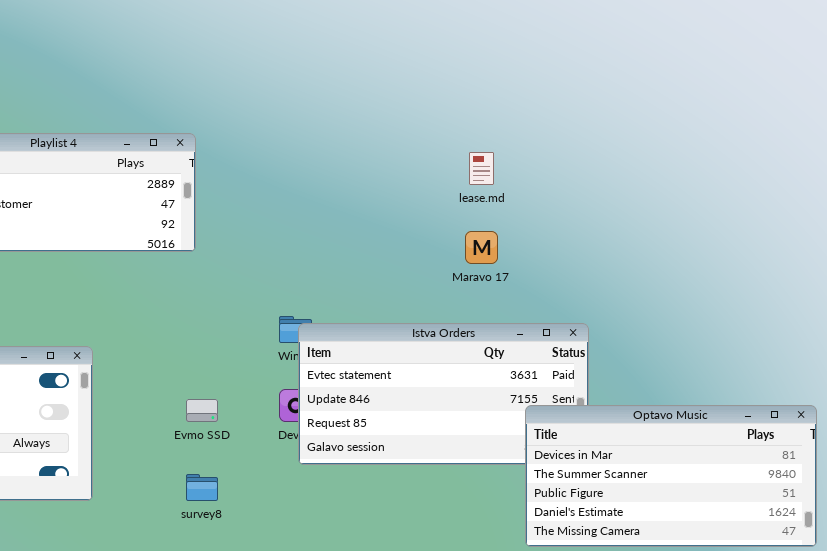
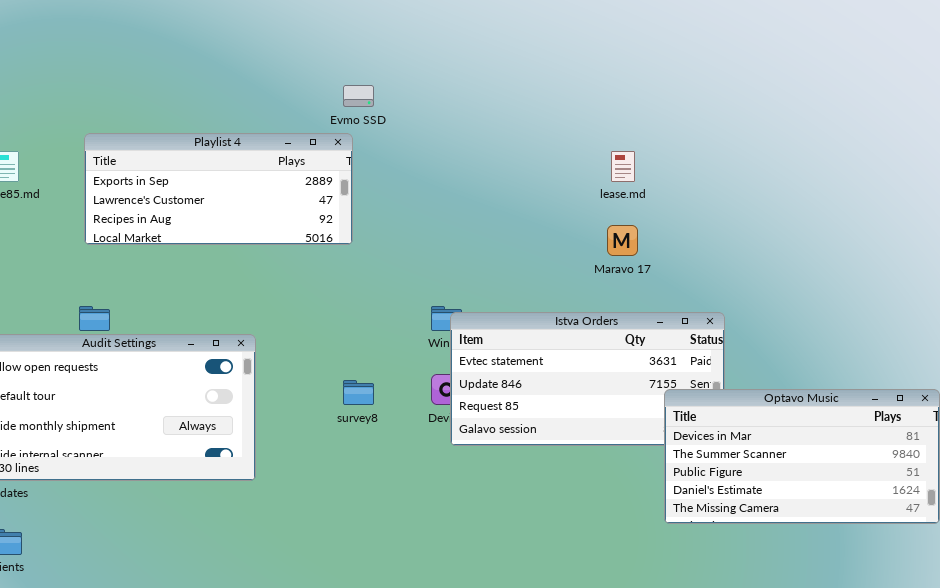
Evmo SSD: [186,399,218,422] -> [343,85,374,107], moved
survey8: [186,474,218,501] -> [343,380,374,405], moved

